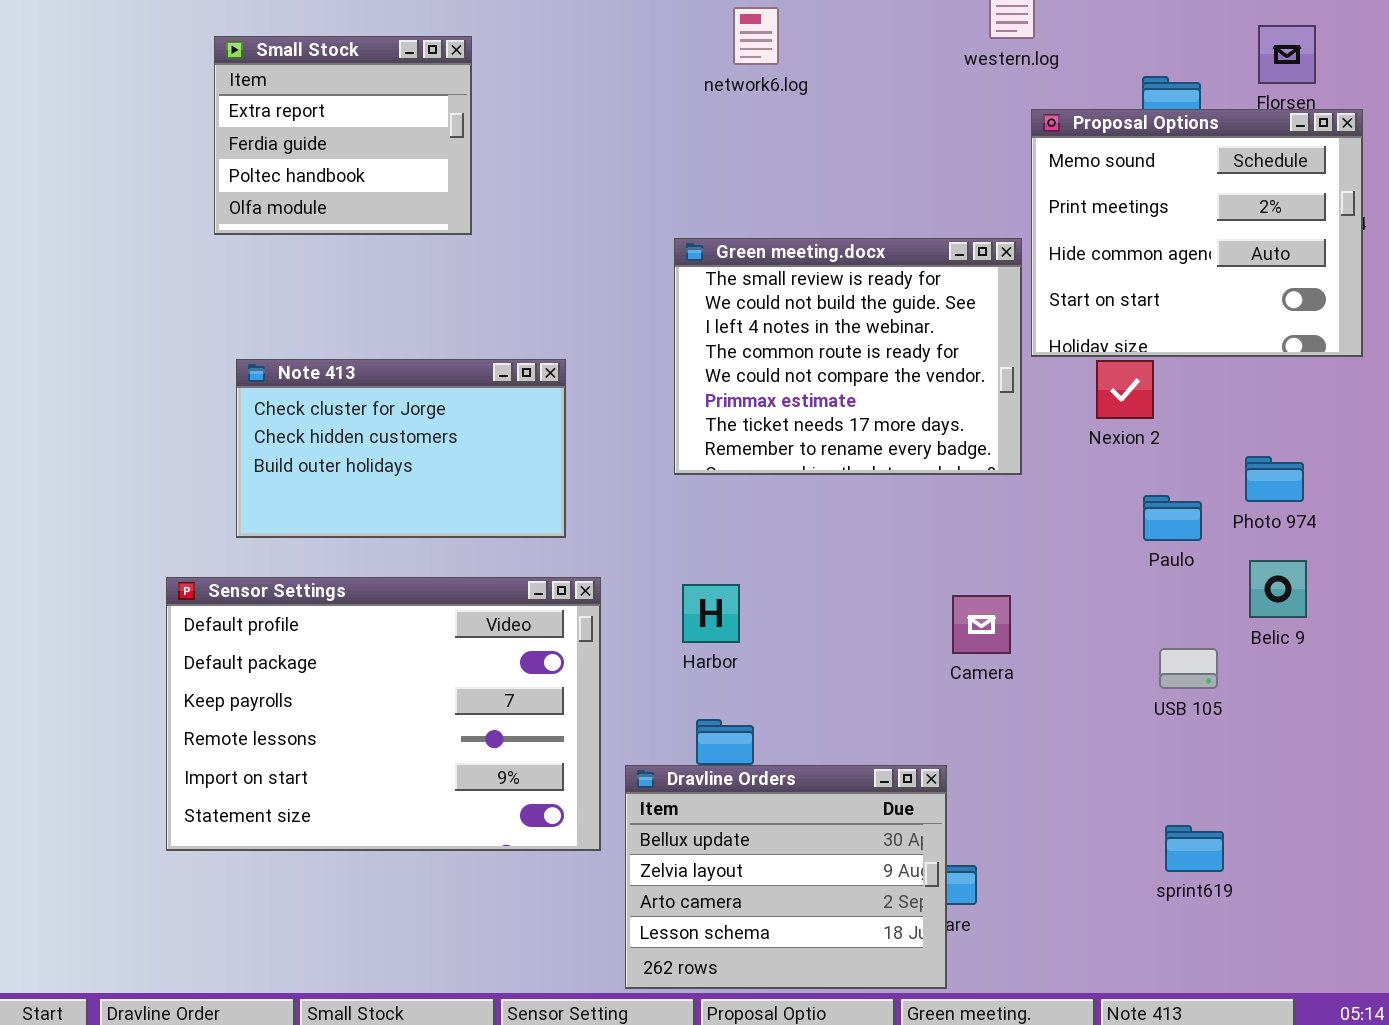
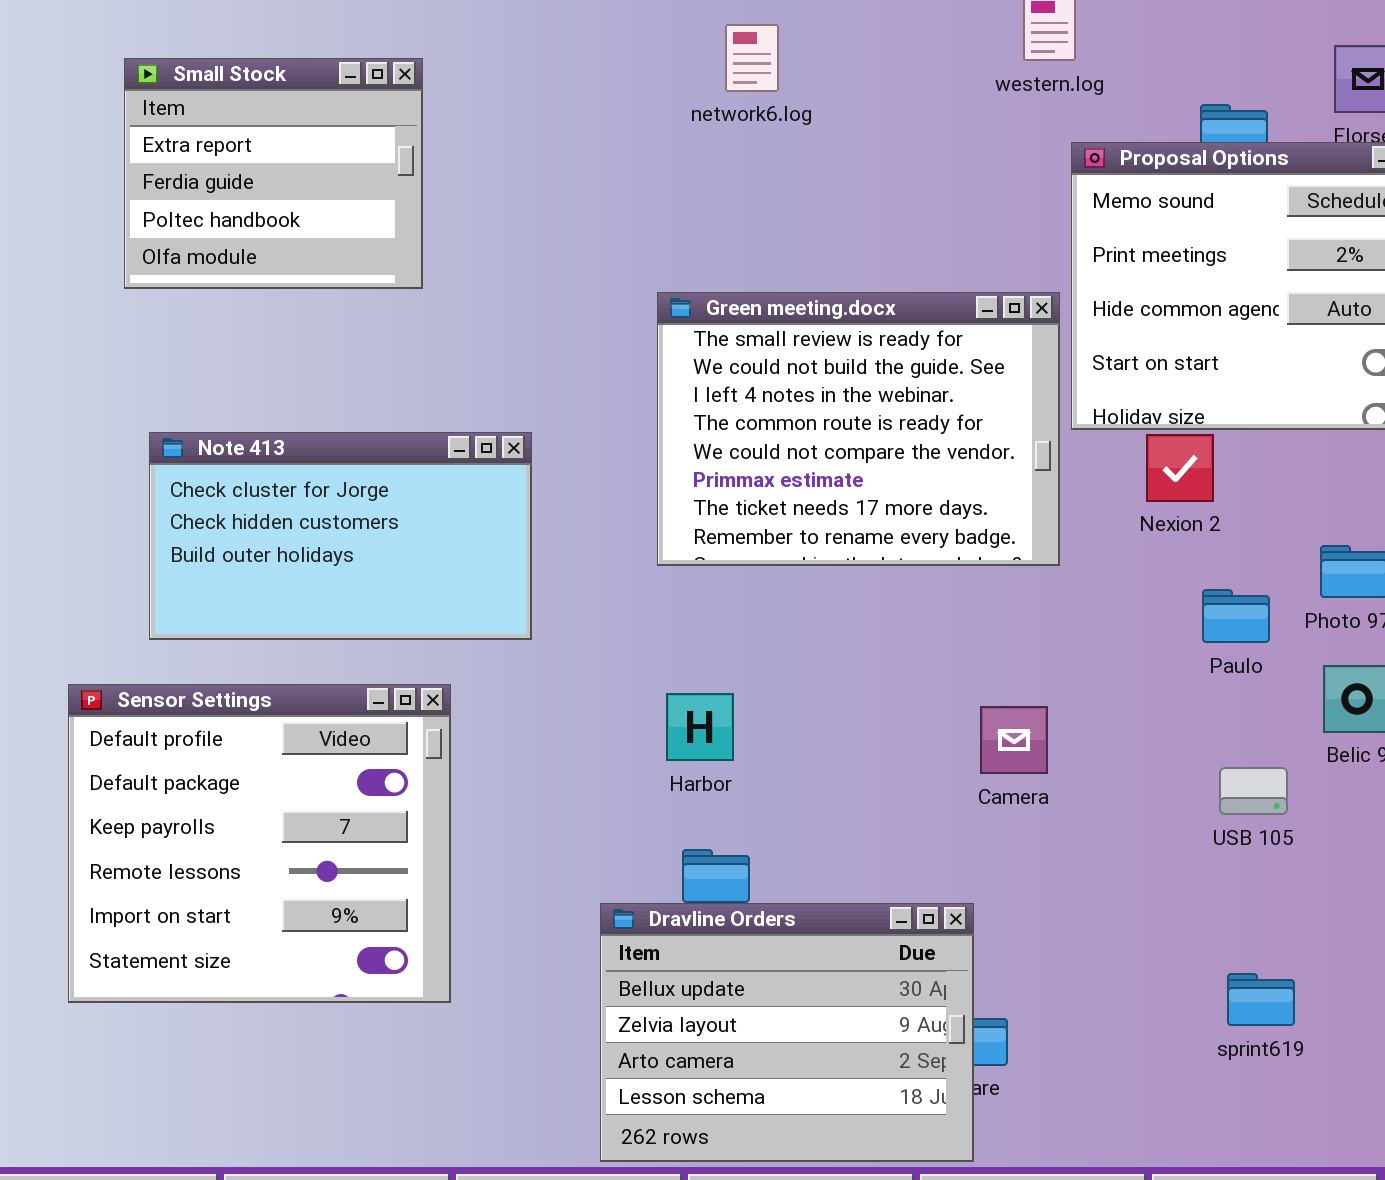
Sensor Settings: [166,577,601,851] -> [68,684,451,1003], resized

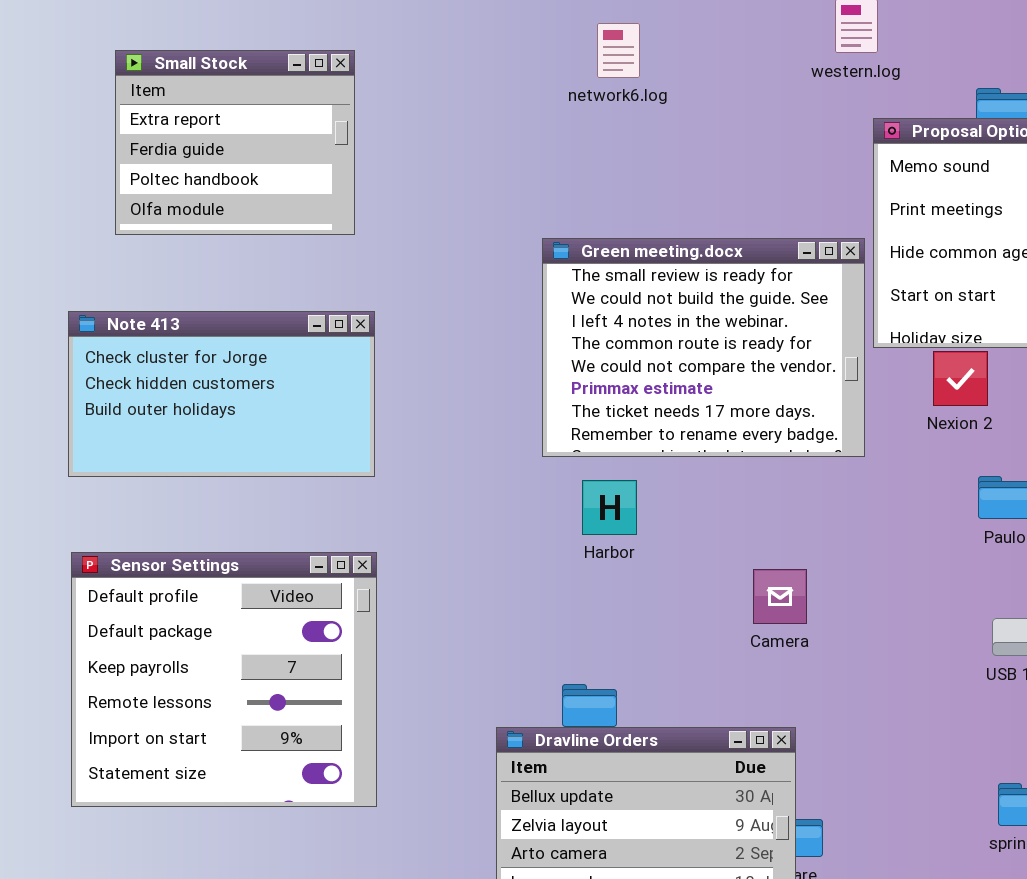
Note 413: [149,432,532,640] -> [68,311,375,477], moved
Harbor: [666,693,734,761] -> [582,480,637,535], moved
Camera: [980,706,1048,774] -> [753,569,807,624], moved

